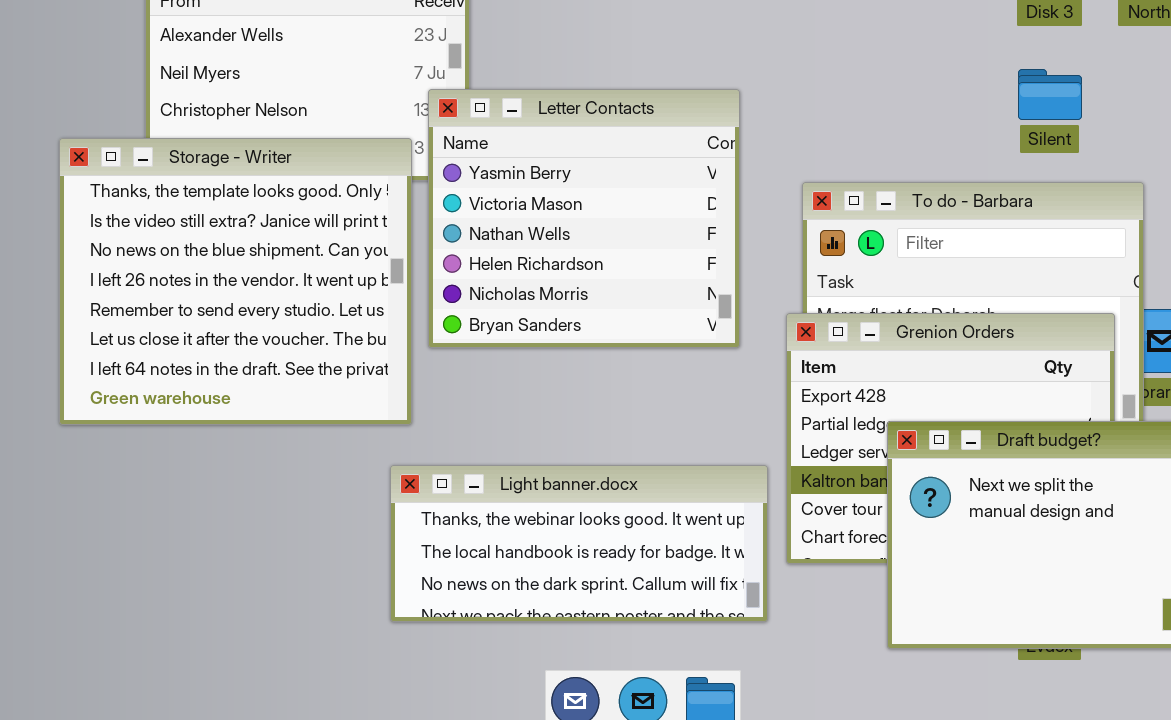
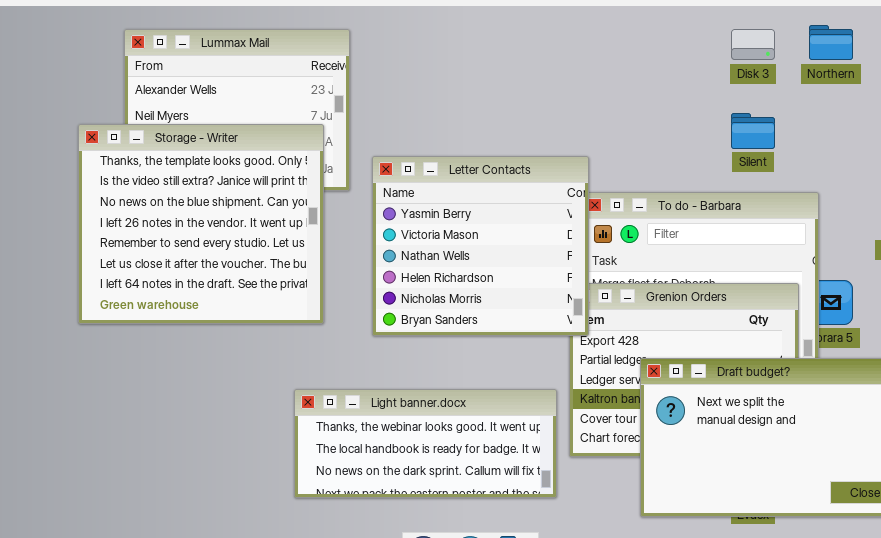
Letter Contacts: [428,89,740,348] -> [372,156,589,336], moved
Storage - Writer: [59,138,412,425] -> [78,124,324,324], moved

